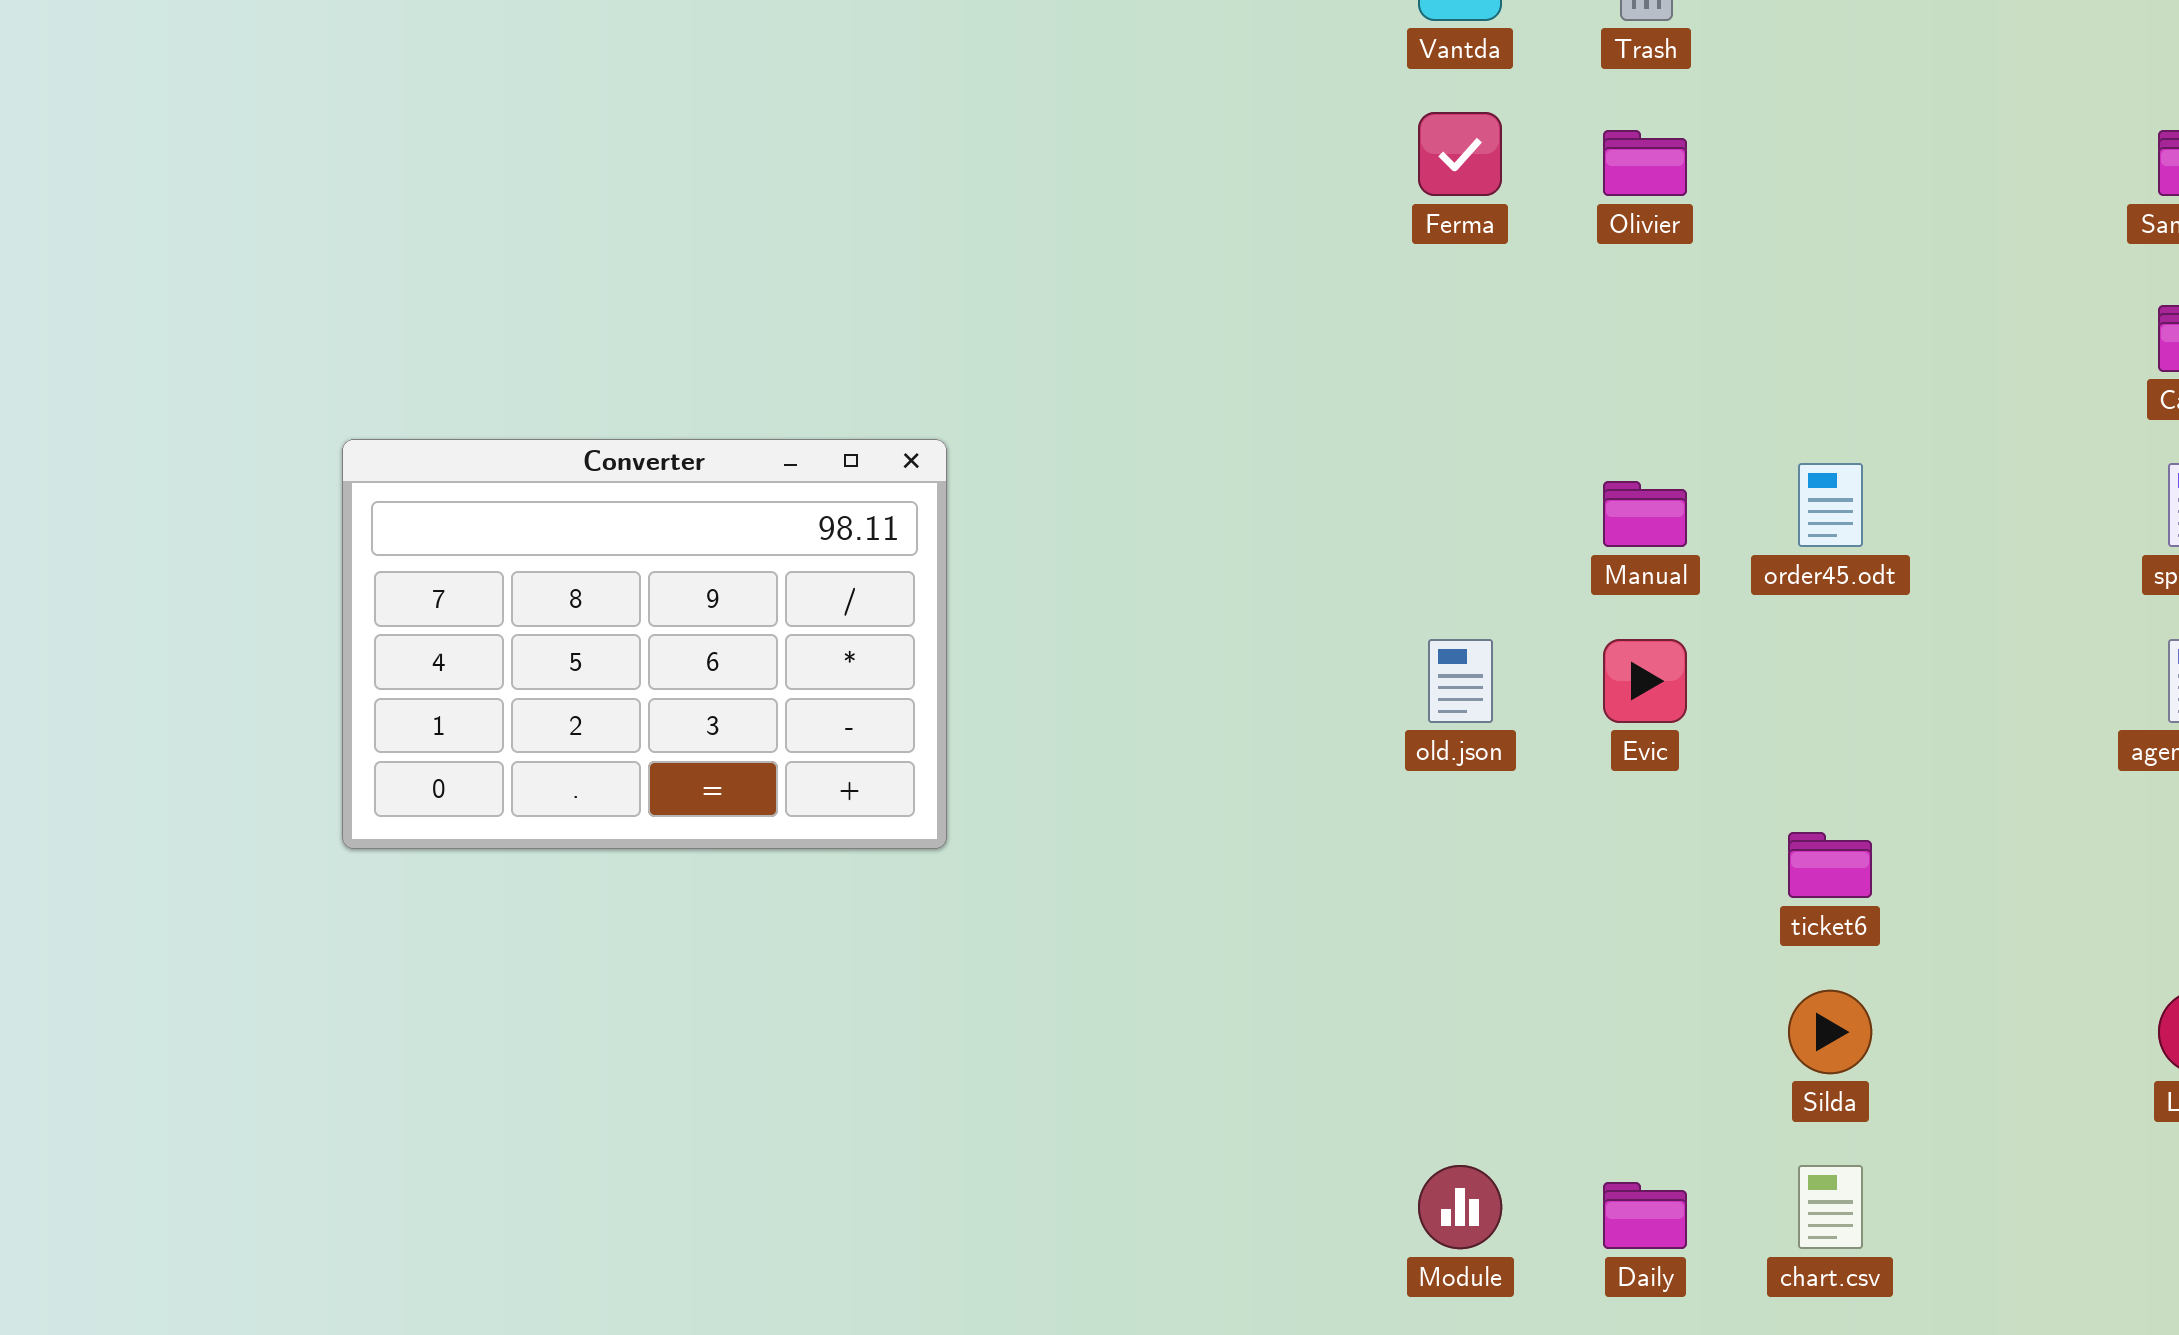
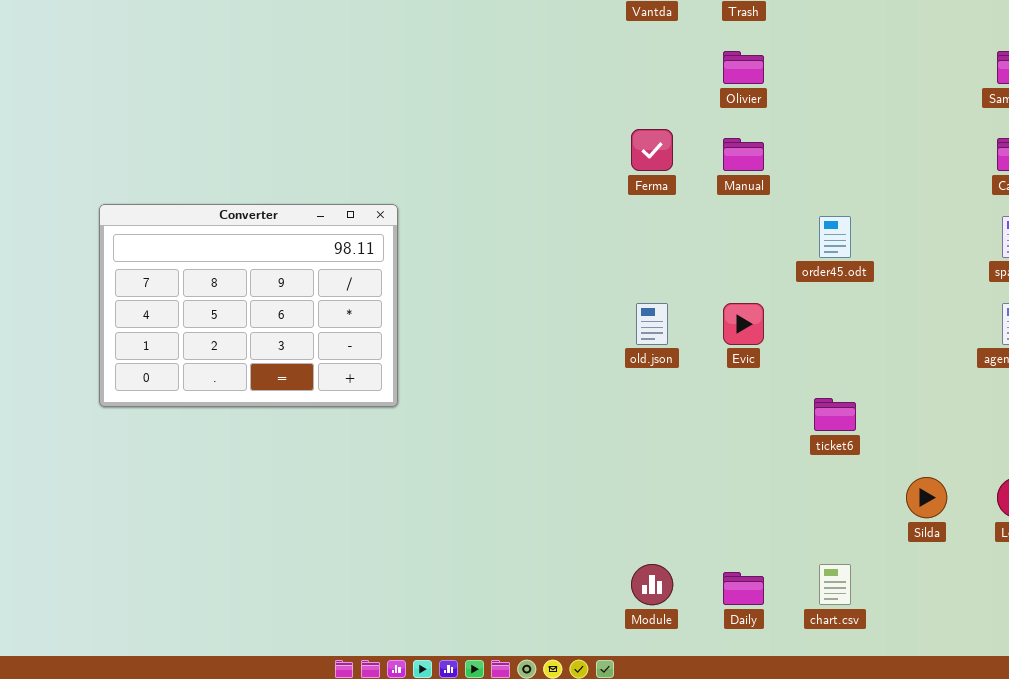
Ferma: [1418,112,1502,196] -> [631,129,673,171], moved
Manual: [1603,481,1687,547] -> [723,138,764,171], moved
Silda: [1788,990,1872,1074] -> [906,477,947,518], moved

